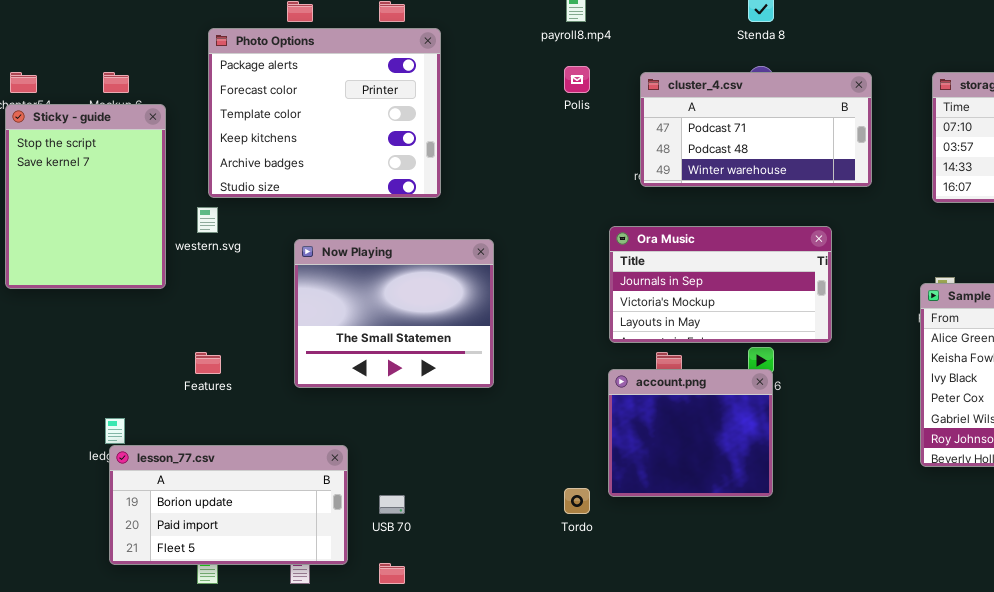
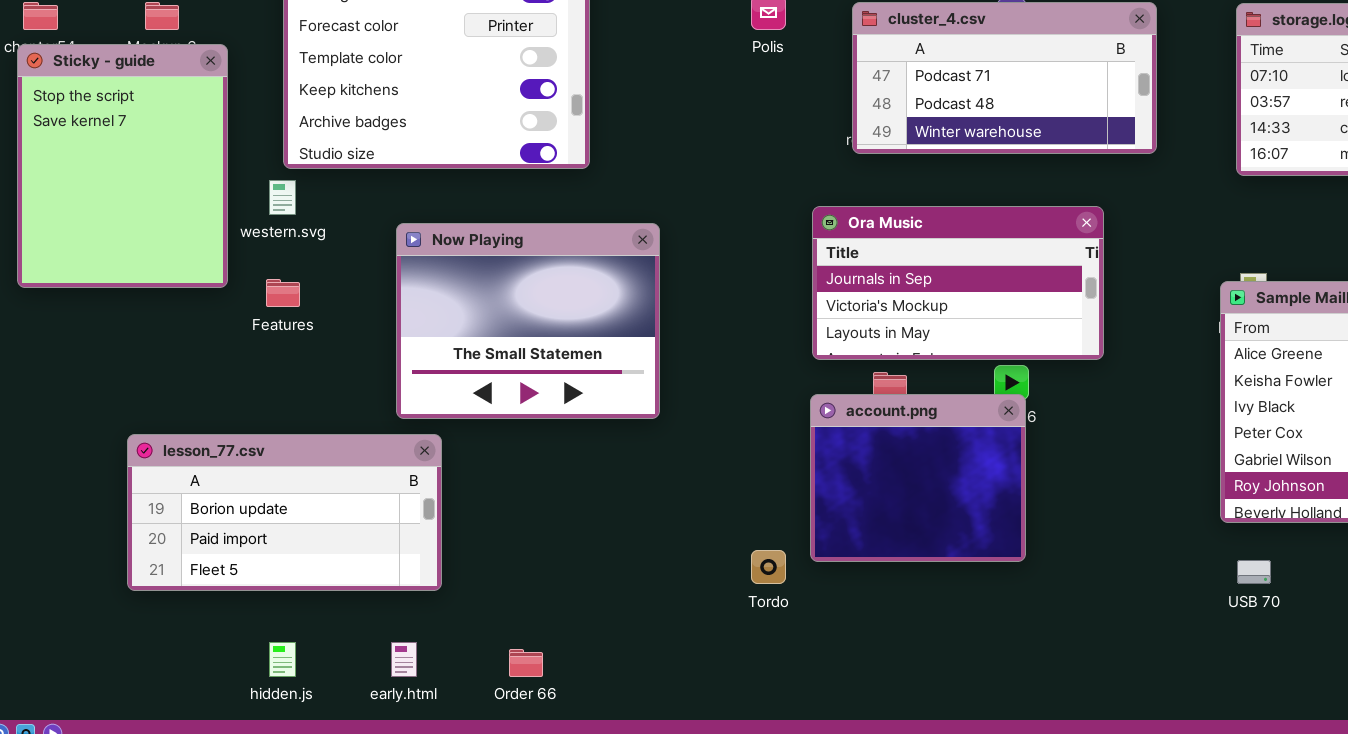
Features: [195,352,221,374] -> [266,279,300,307], moved
lesson_77.csv: [109,445,348,565] -> [127,434,442,591], moved
USB 70: [379,495,405,514] -> [1237,560,1271,584], moved

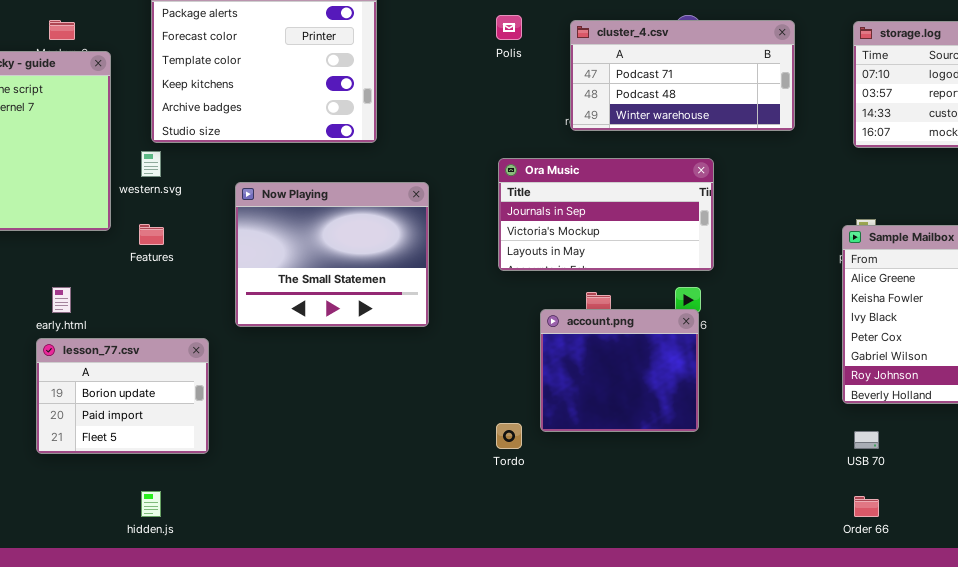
Ora Music: [812,206,1104,360] -> [498,158,714,271], moved
lesson_77.csv: [127,434,442,591] -> [36,338,209,454], resized
early.html: [391,642,417,677] -> [52,287,71,313], moved
Order 66: [509,649,543,677] -> [854,496,879,517], moved

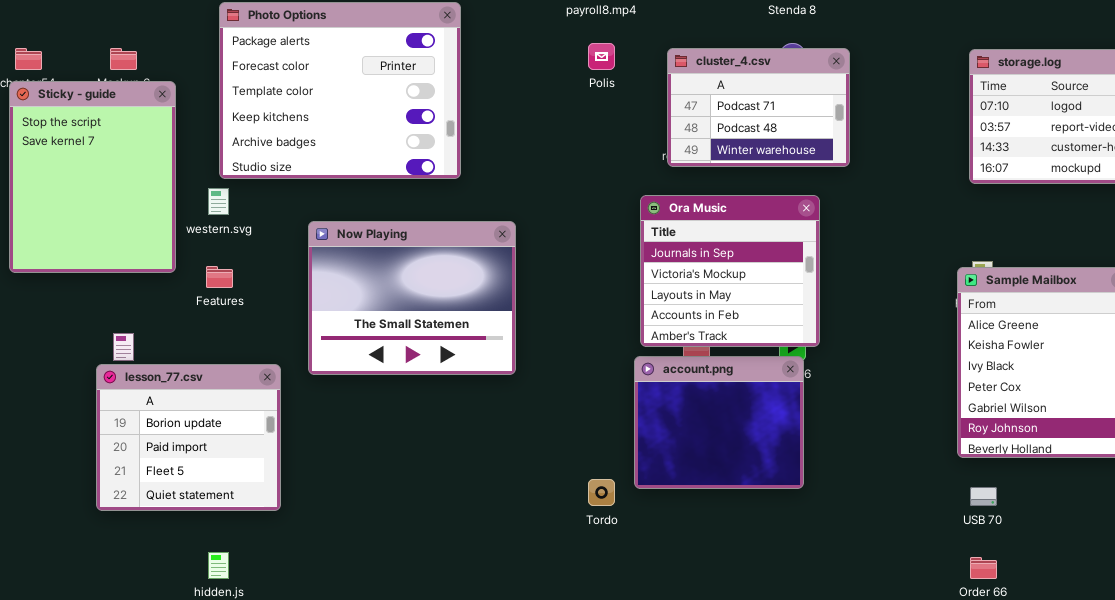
cluster_4.csv: [570,20,795,131] -> [667,48,850,167], resized
Ora Music: [498,158,714,271] -> [640,195,820,347], resized
lesson_77.csv: [36,338,209,454] -> [96,364,281,511], resized

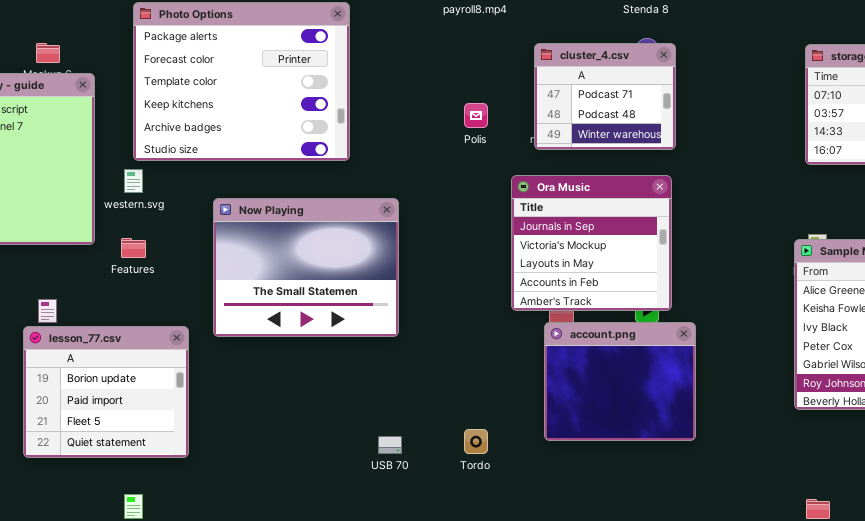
Polis: [588,43,615,70] -> [464,103,488,128], moved
cluster_4.csv: [667,48,850,167] -> [534,43,676,150], resized
account.png: [634,356,804,489] -> [544,322,696,441], moved
USB 70: [970,487,997,506] -> [378,436,402,454], moved

